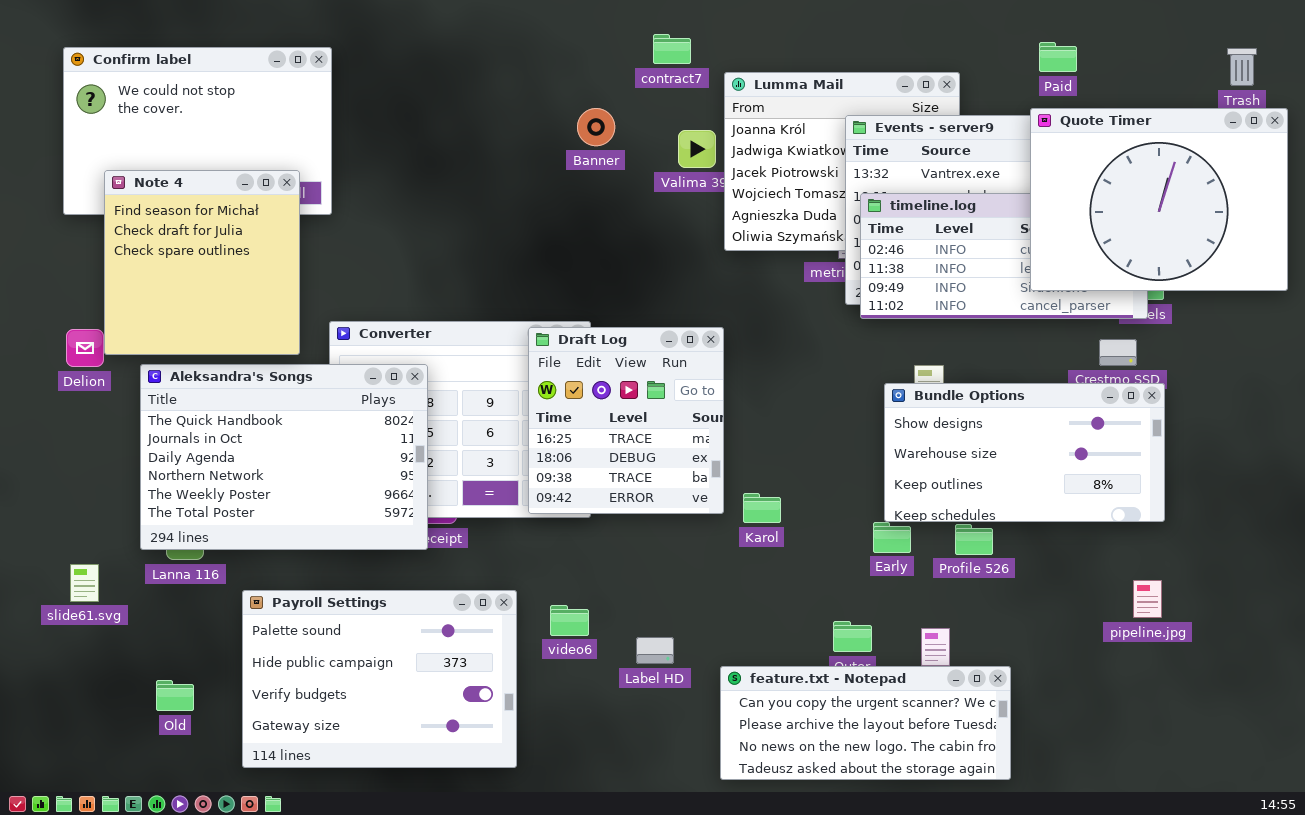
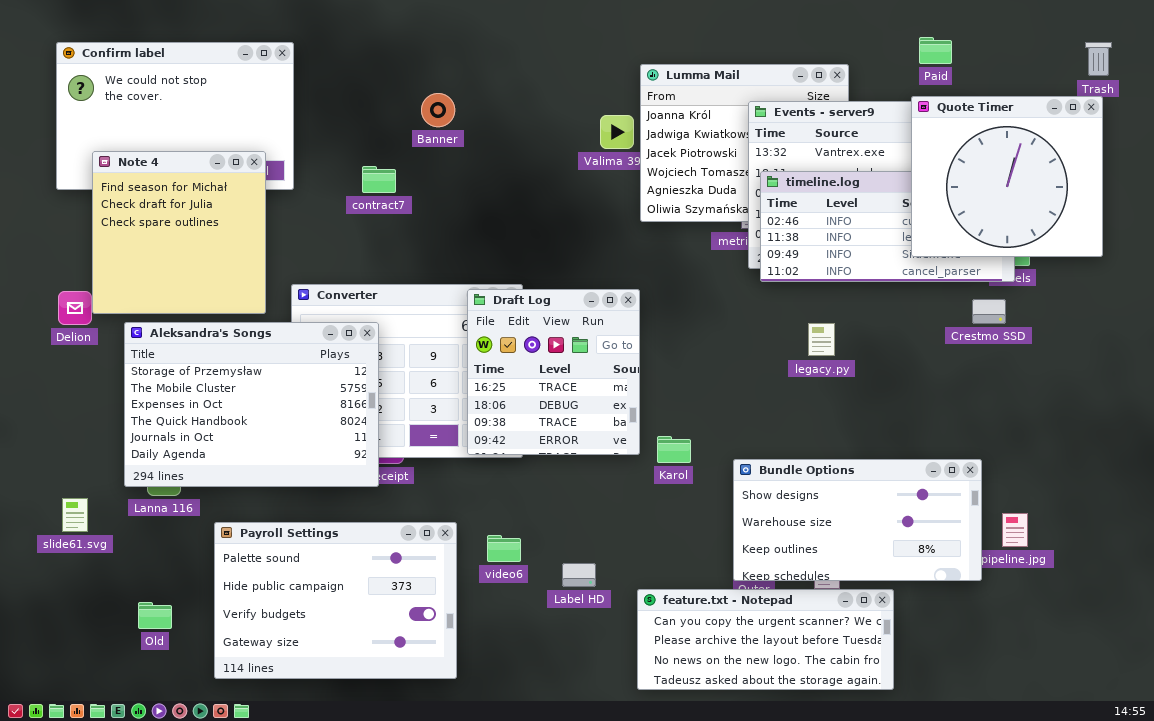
contract7: [653,34,691,64] -> [362,166,396,193], moved
Banner: [577,108,615,146] -> [421,93,455,127], moved
Quote Timer: [1030,108,1288,291] -> [911,96,1103,257], resized
Aleksandra's Songs: [140,364,428,550] -> [124,322,379,487], scrolled up 3 rows
Bundle Options: [884,383,1165,522] -> [733,459,982,581], moved

